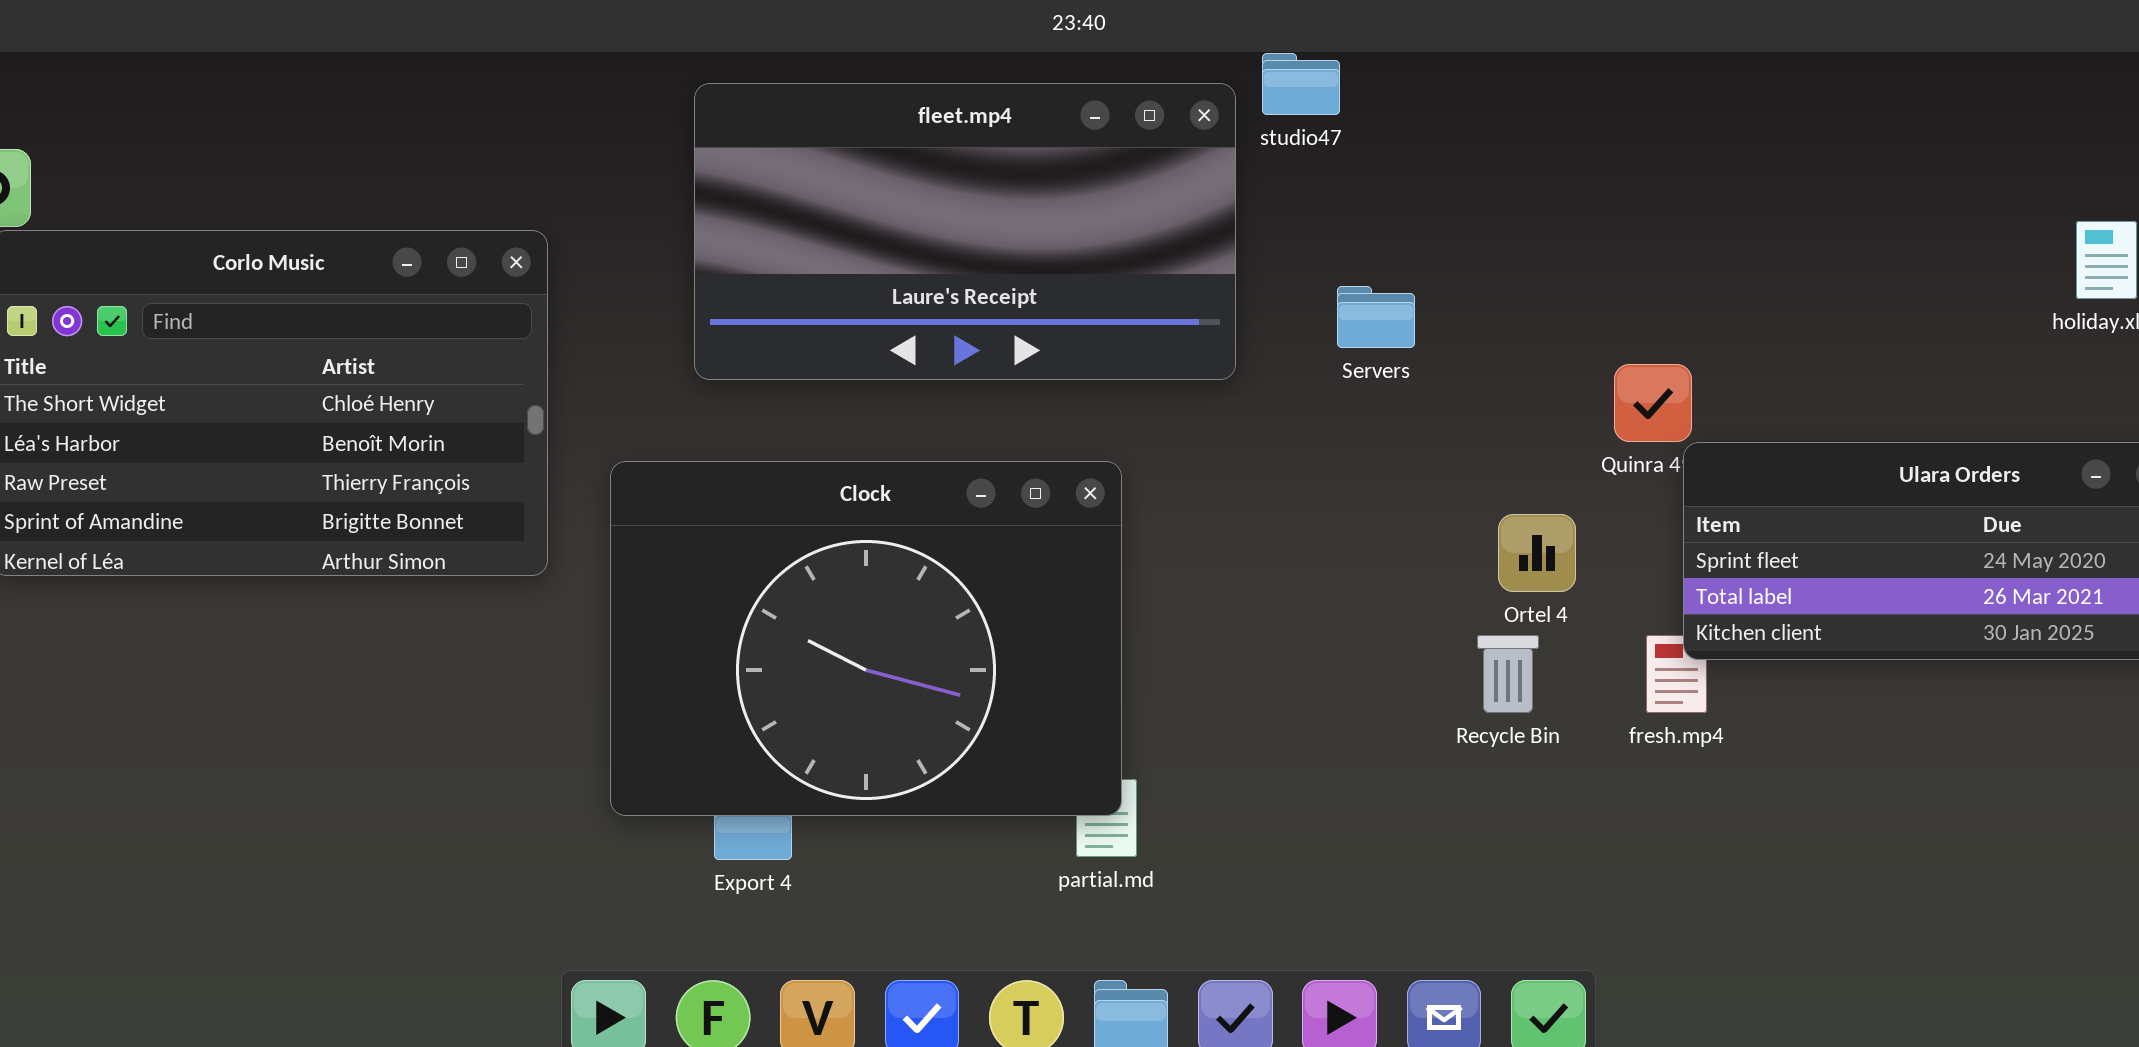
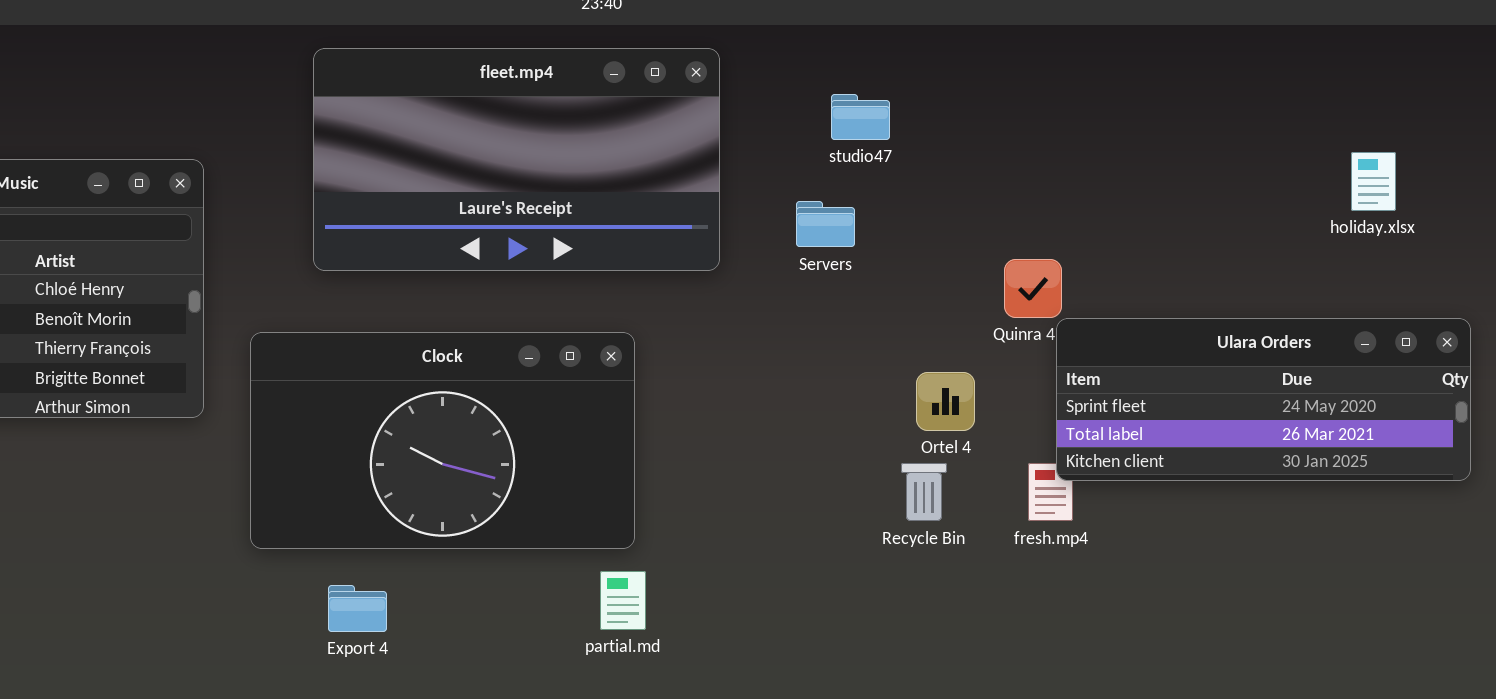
studio47: [1262,53,1340,115] -> [831,94,890,140], moved
Clock: [610,461,1122,816] -> [250,332,635,549], resized

